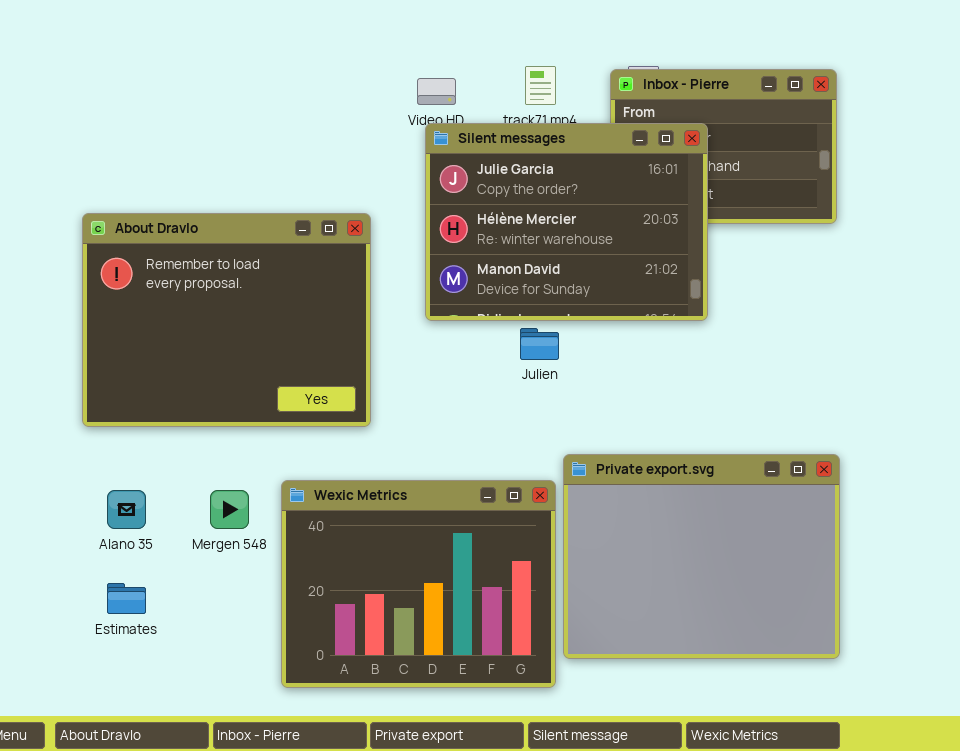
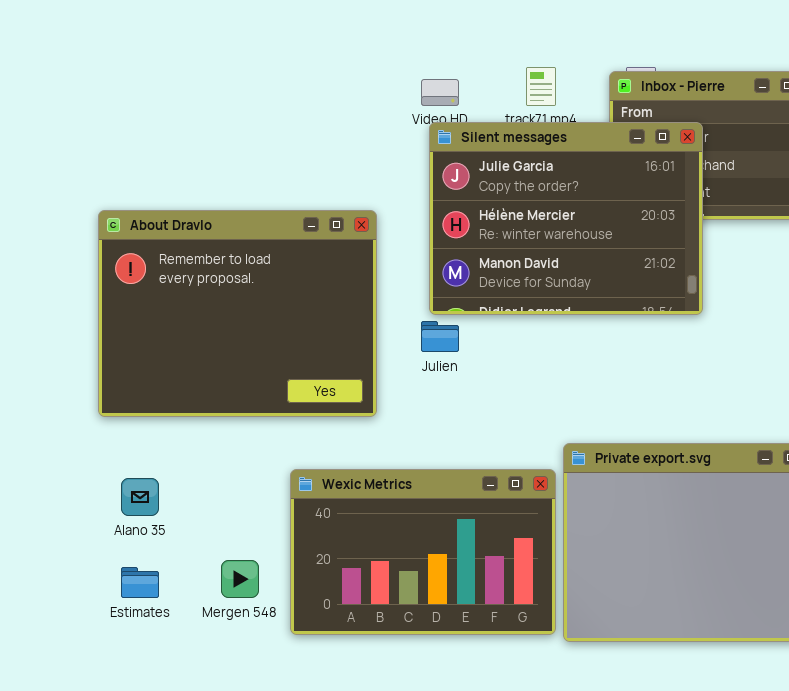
Julien: [520,328,559,360] -> [421,321,459,352], moved
Wexic Metrics: [281,480,556,688] -> [290,469,556,635], resized
Mergen 548: [210,490,249,529] -> [221,560,259,598], moved

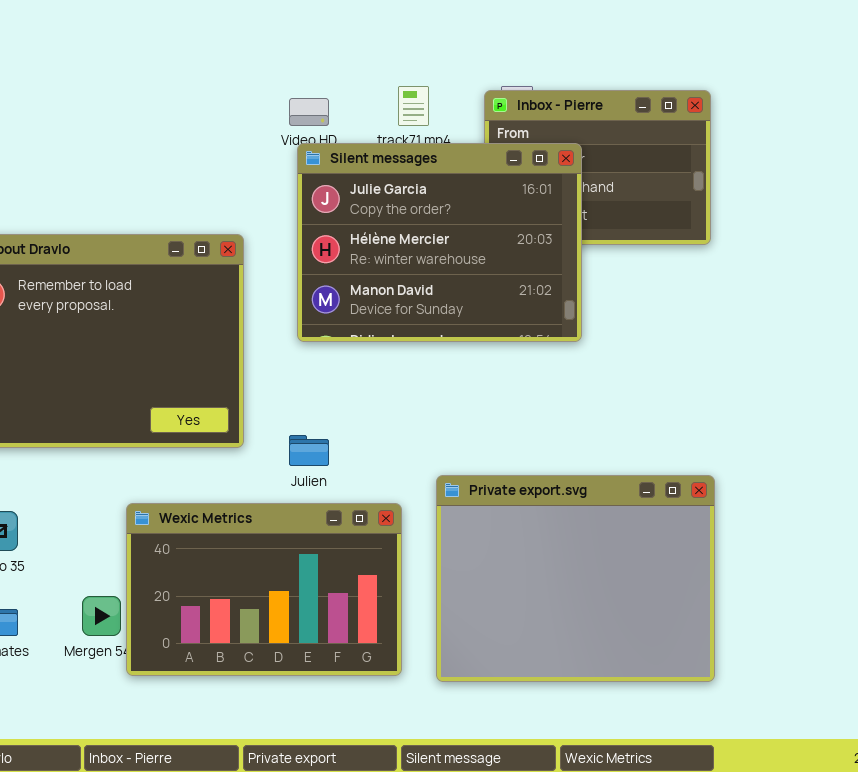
Julien: [421,321,459,352] -> [289,435,329,466], moved
Wexic Metrics: [290,469,556,635] -> [126,503,402,676], moved

